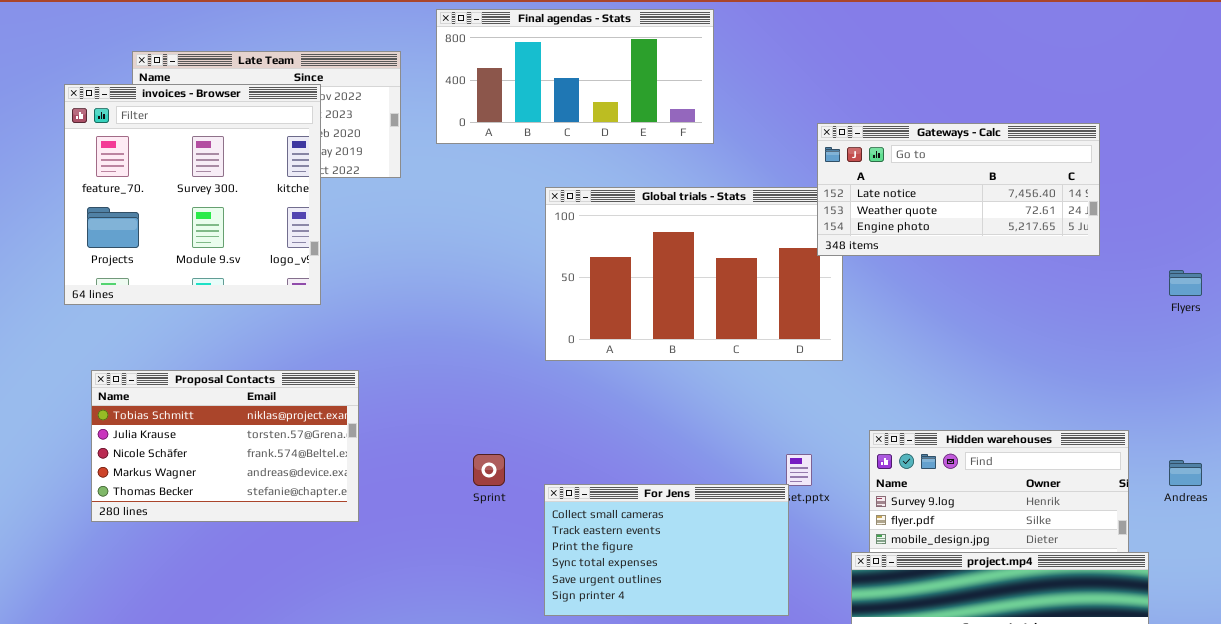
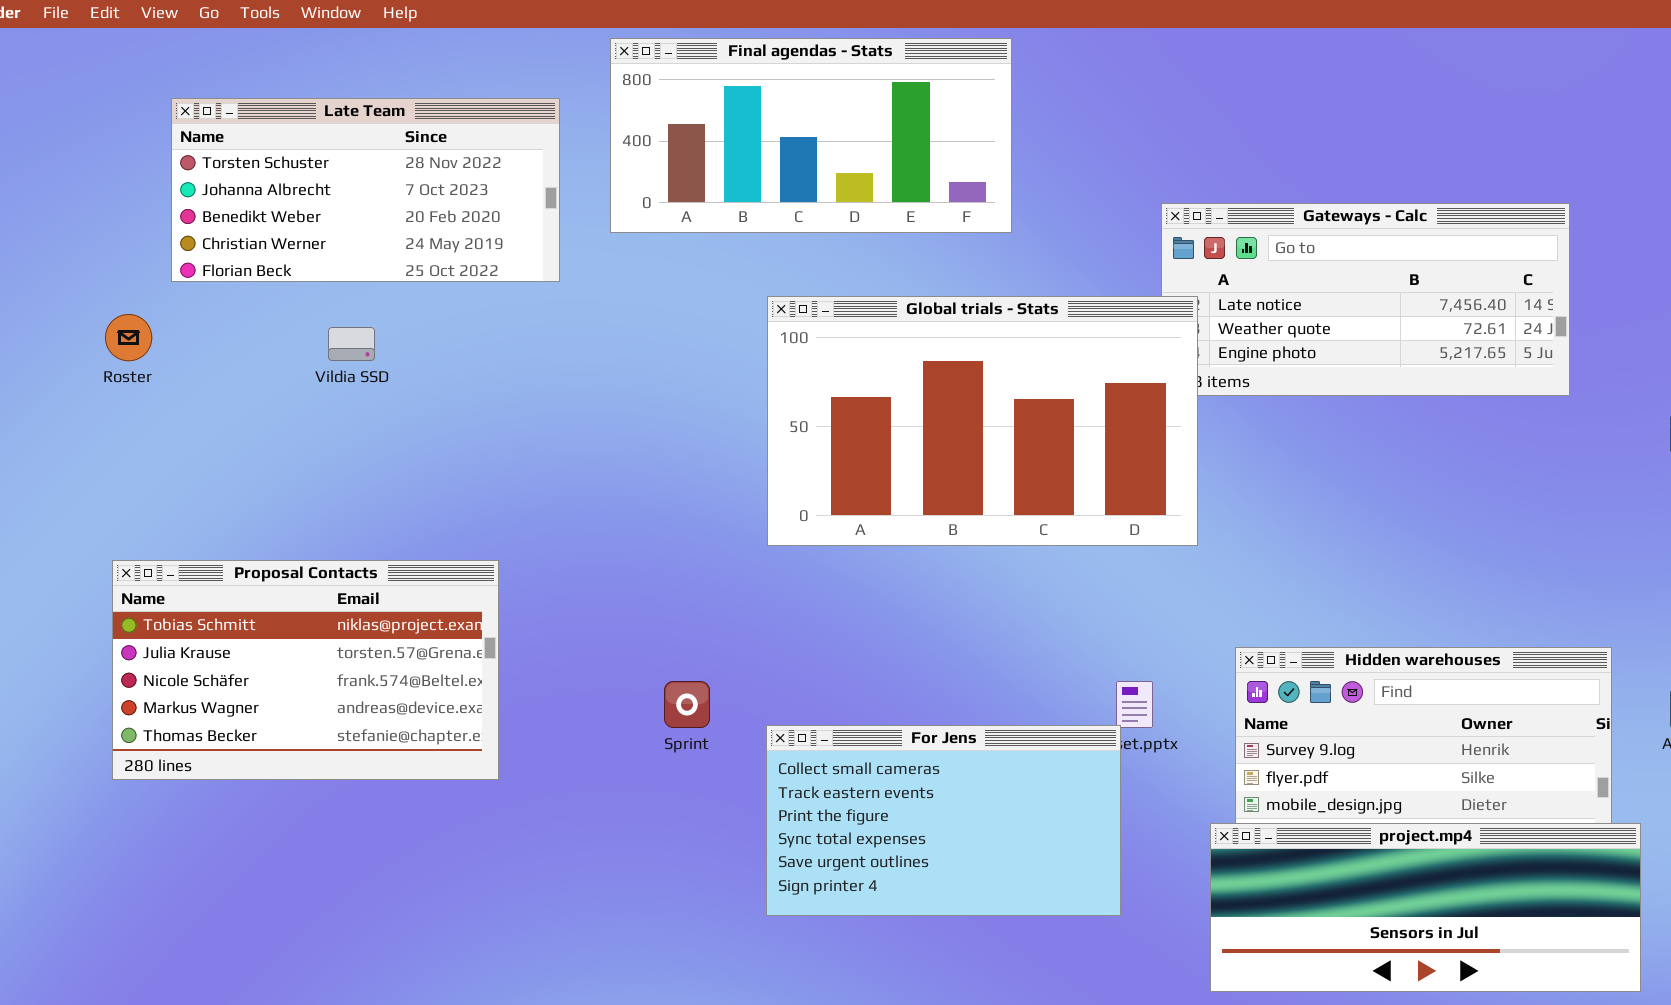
invoices - Browser: [64,84,321,305] -> none, closed
Global trials - Stats: [545,187,843,361] -> [767,296,1198,546], raised

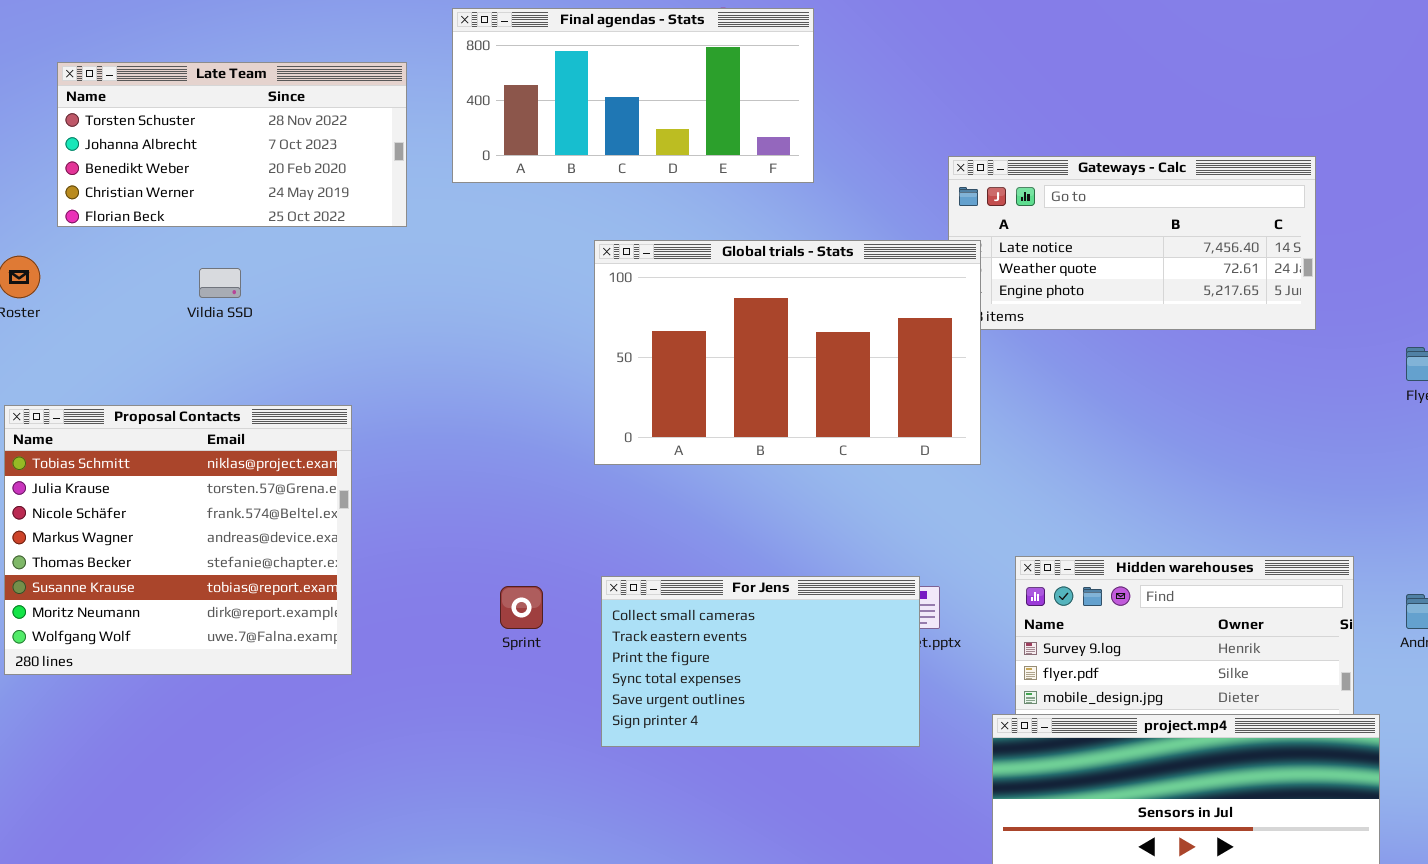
Proposal Contacts: [112,560,499,780] -> [4,405,352,675], resized
For Jens: [766,725,1121,916] -> [601,576,920,747], moved

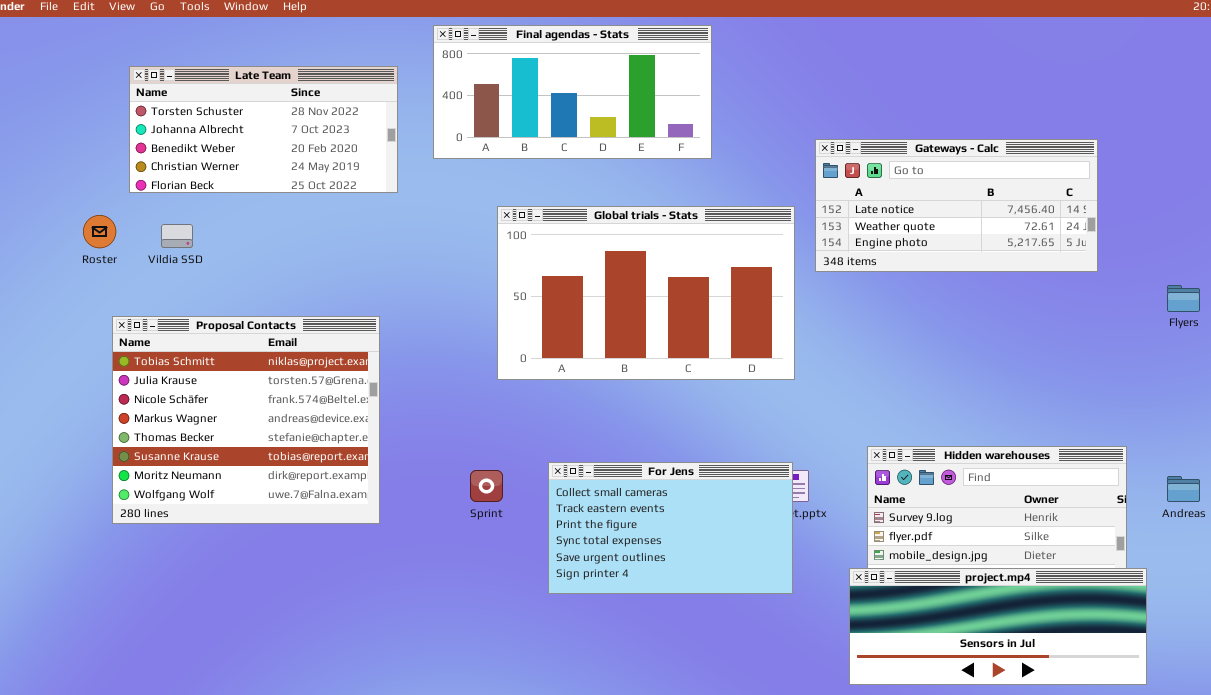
Global trials - Stats: [594,240,981,465] -> [497,206,795,380], moved
Vildia SSD: [199,268,241,298] -> [161,224,193,248], moved
Proposal Contacts: [4,405,352,675] -> [112,316,380,524], moved

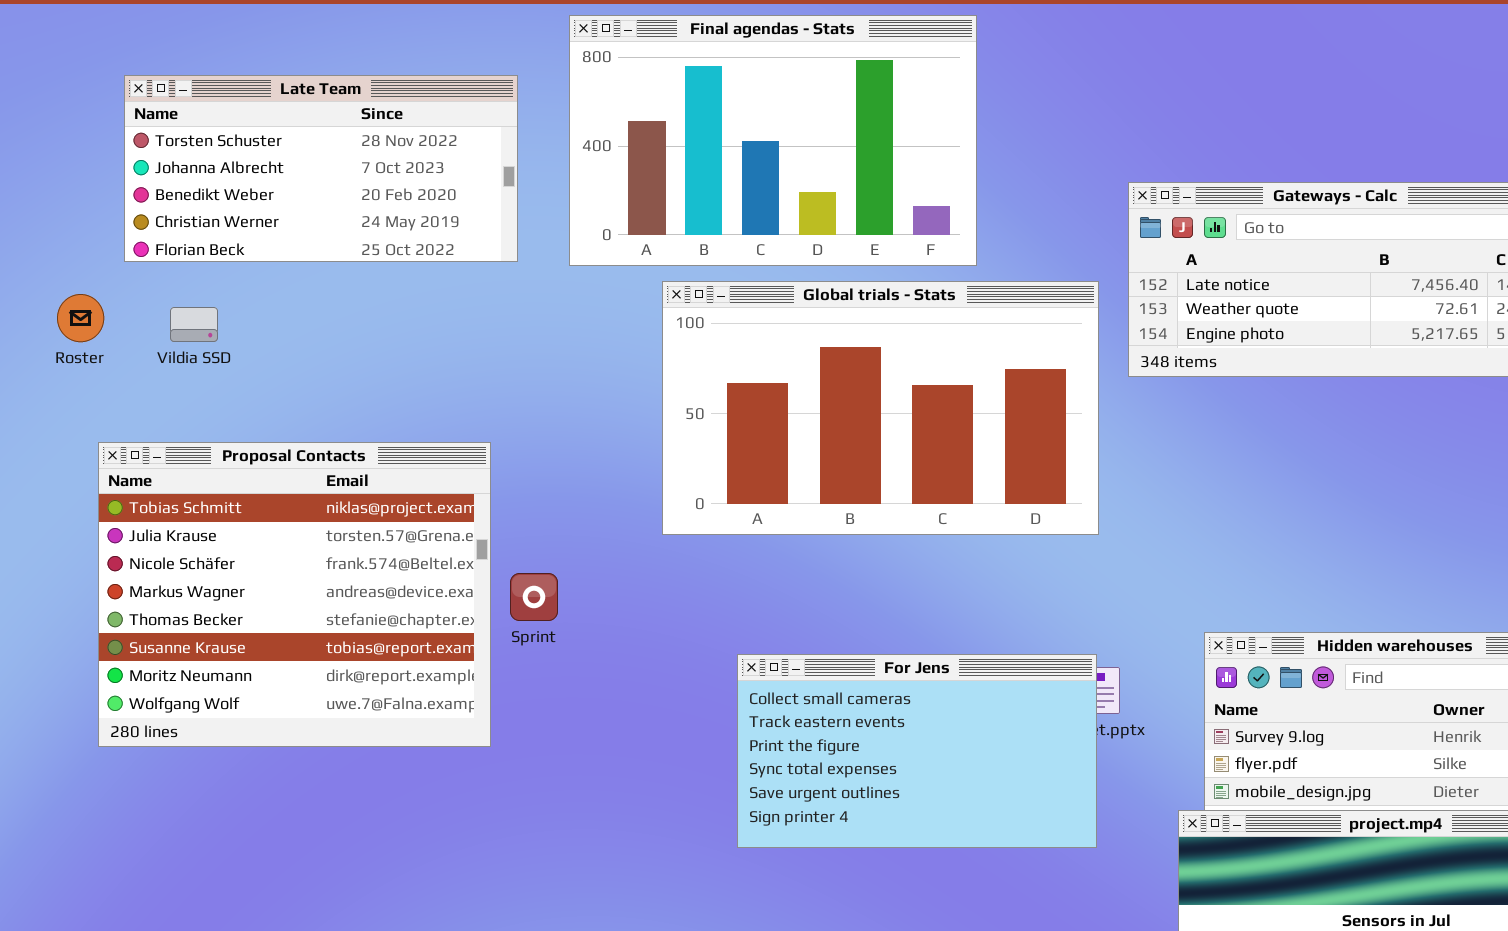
Final agendas - Stats: [433,25,712,159] -> [569,15,977,266], resized
Sprint: [470,470,503,502] -> [510,573,558,621], moved

